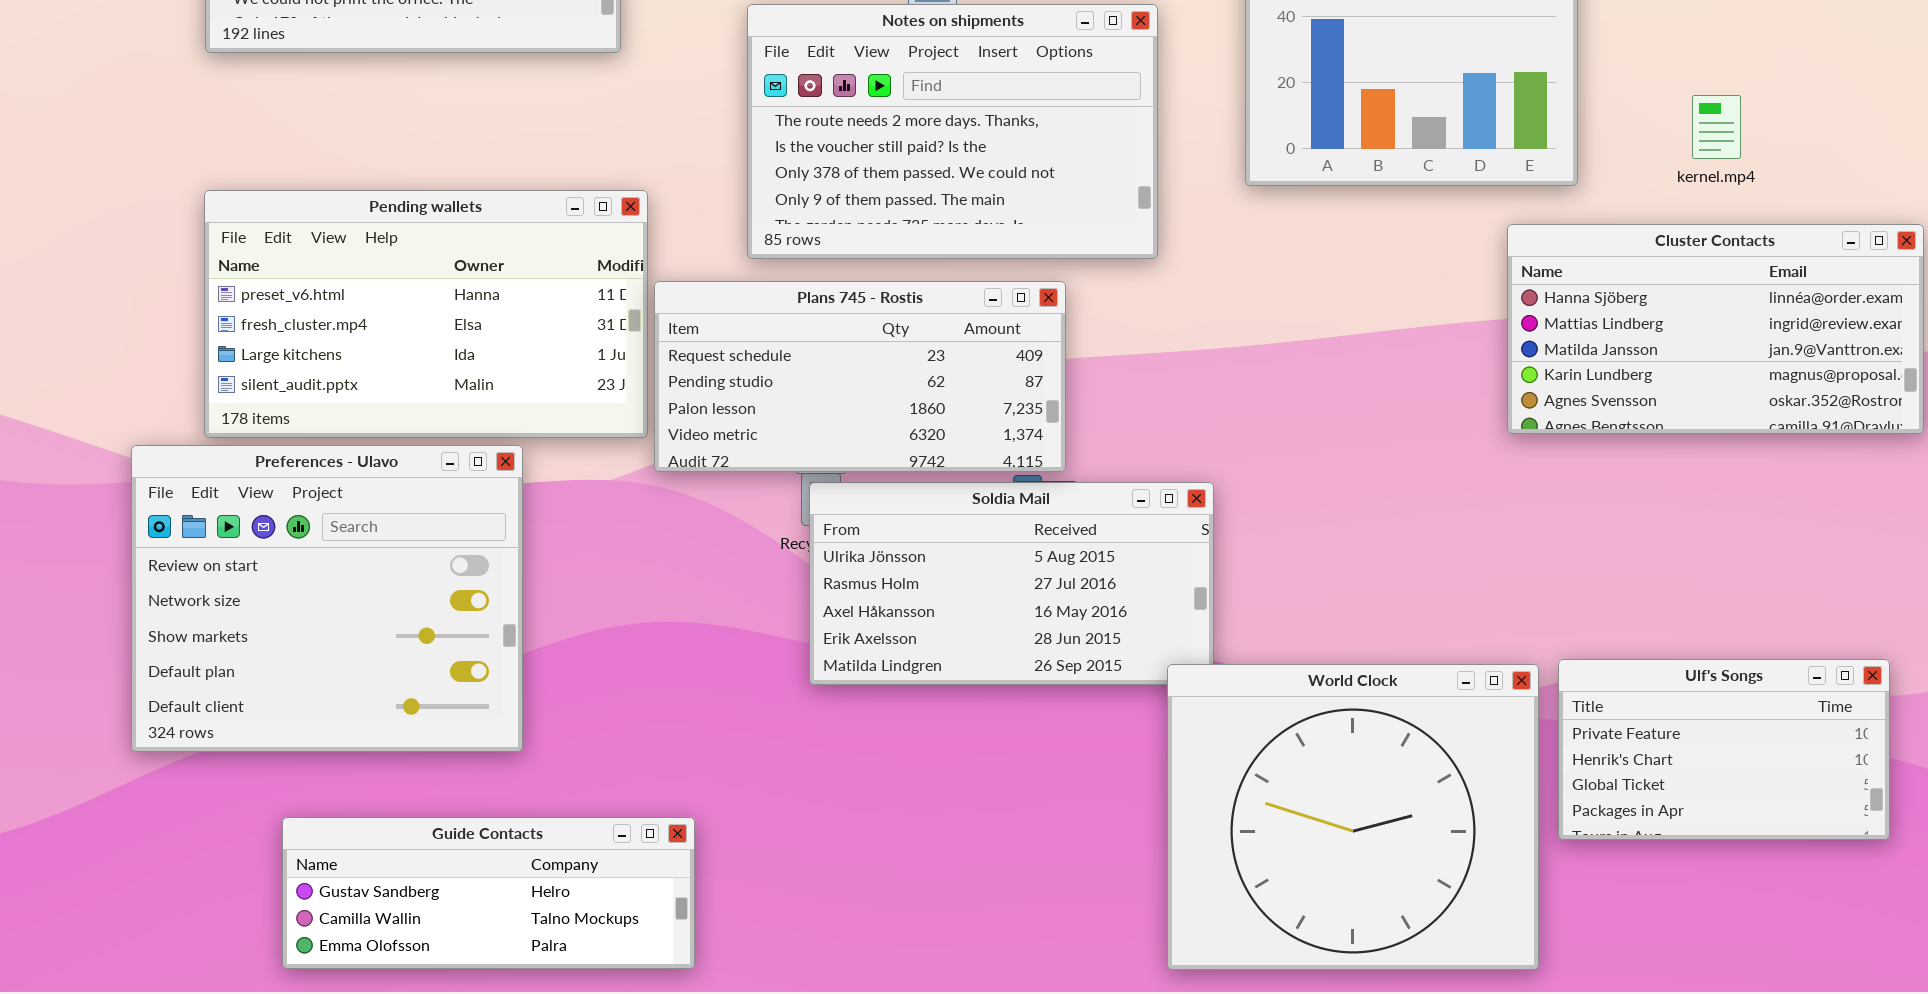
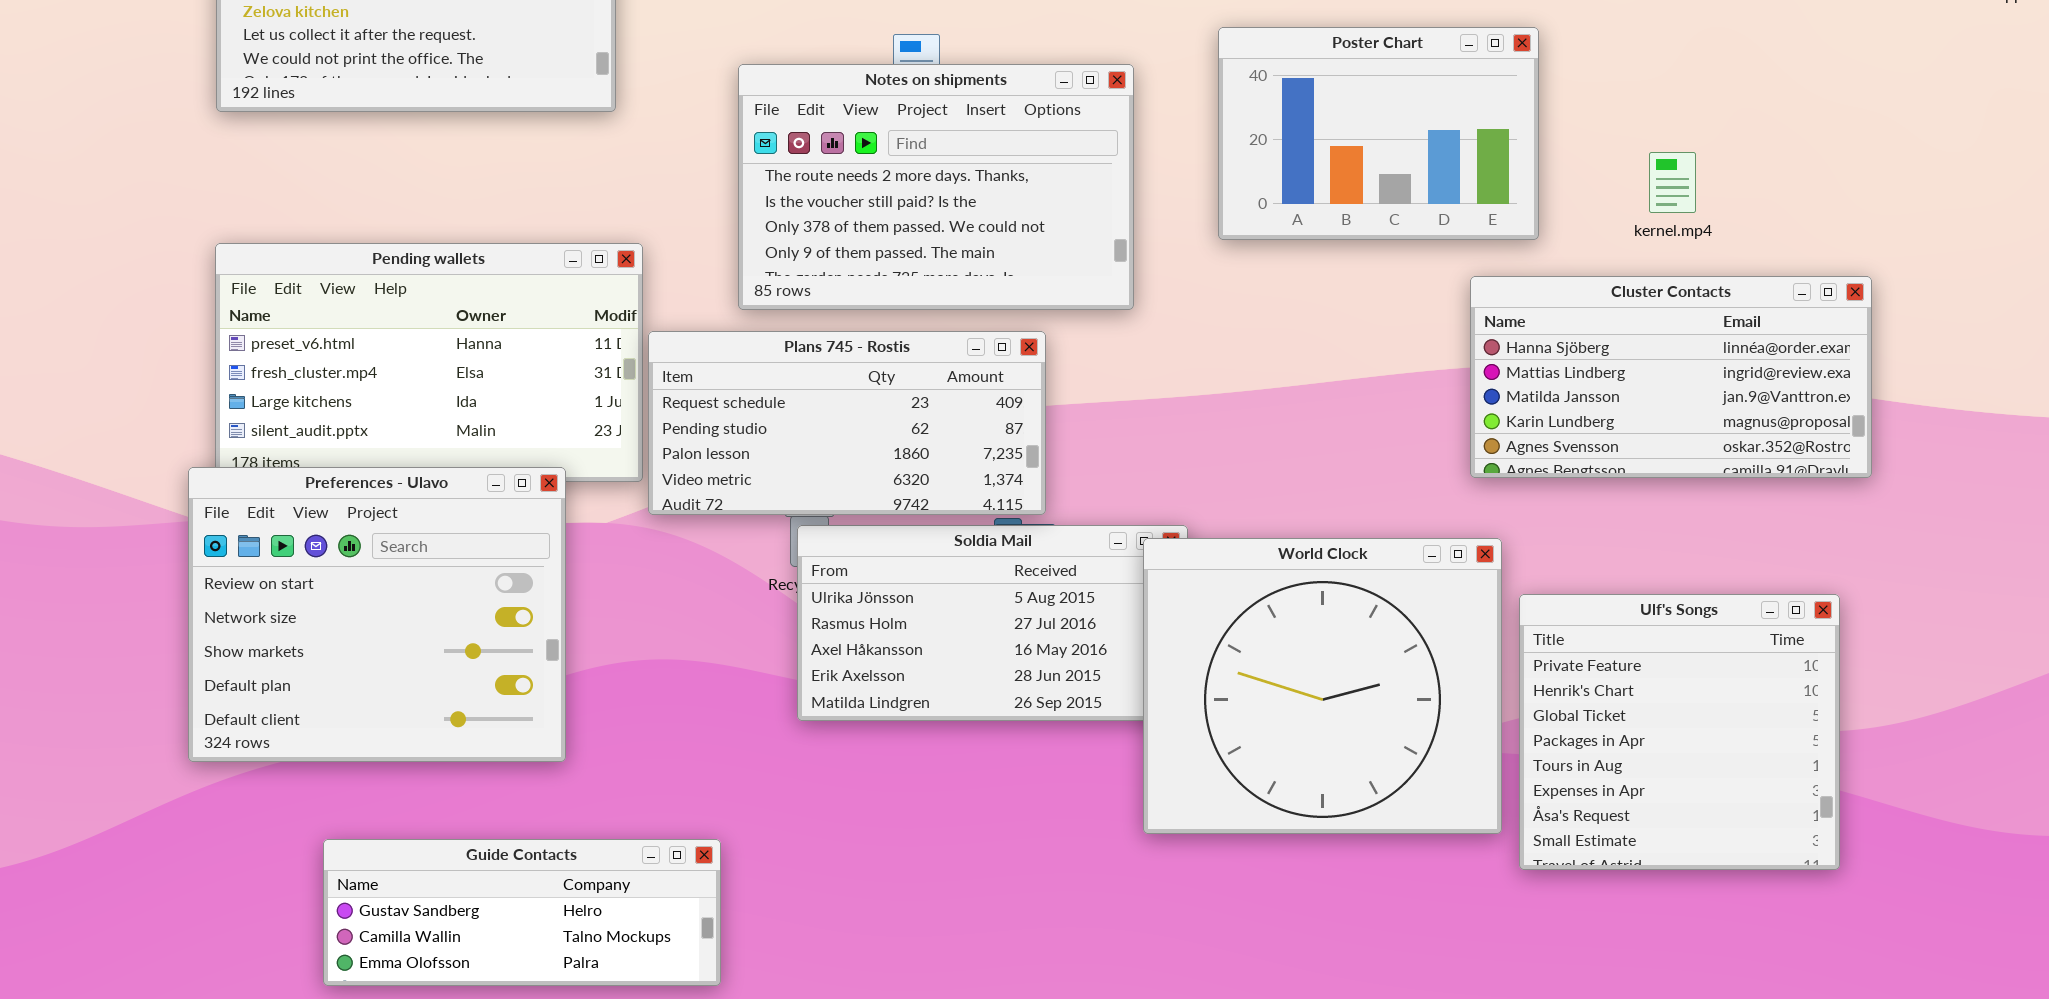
Preferences - Ulavo: [131,445,523,752] -> [188,467,566,762], moved
Ulf's Songs: [1558,659,1890,840] -> [1519,594,1840,870], resized
World Clock: [1167,664,1539,970] -> [1143,538,1502,834], moved
Guide Contacts: [282,817,695,969] -> [323,839,721,986], moved

